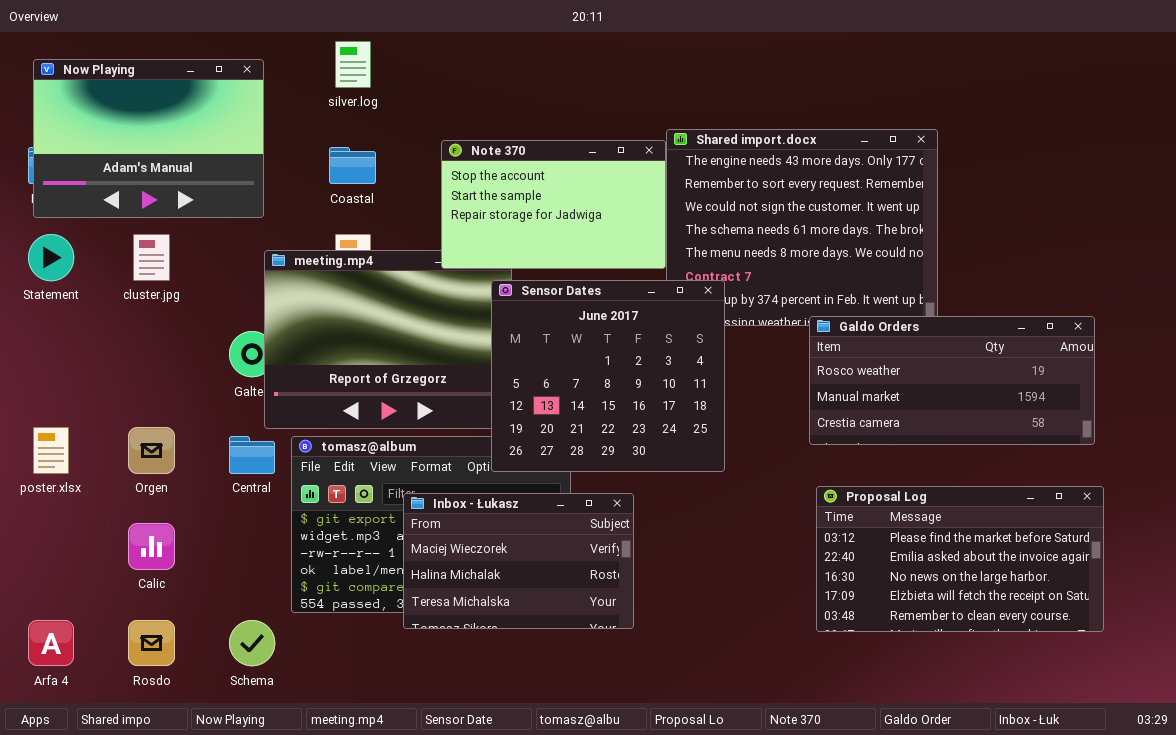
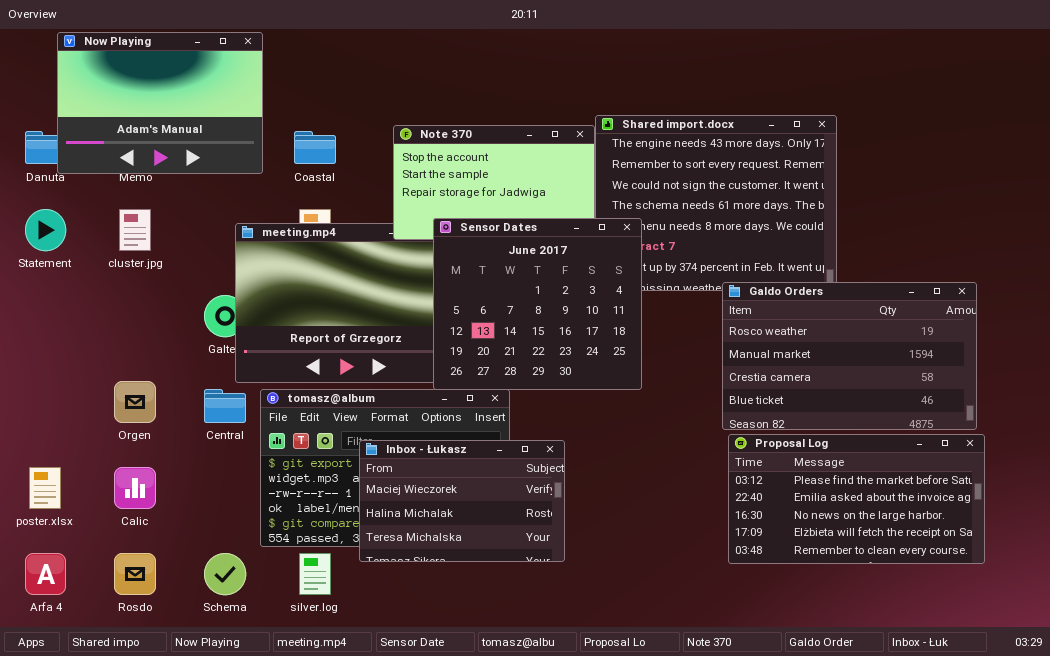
silver.log: [335,41,371,88] -> [299,553,331,595], moved
Now Playing: [33,59,264,218] -> [57,32,263,174], moved
Sensor Dates: [491,280,725,472] -> [433,218,642,390], moved
Galdo Orders: [809,316,1095,445] -> [722,282,977,430], resized
poster.xlsx: [33,427,69,474] -> [29,467,61,509], moved

